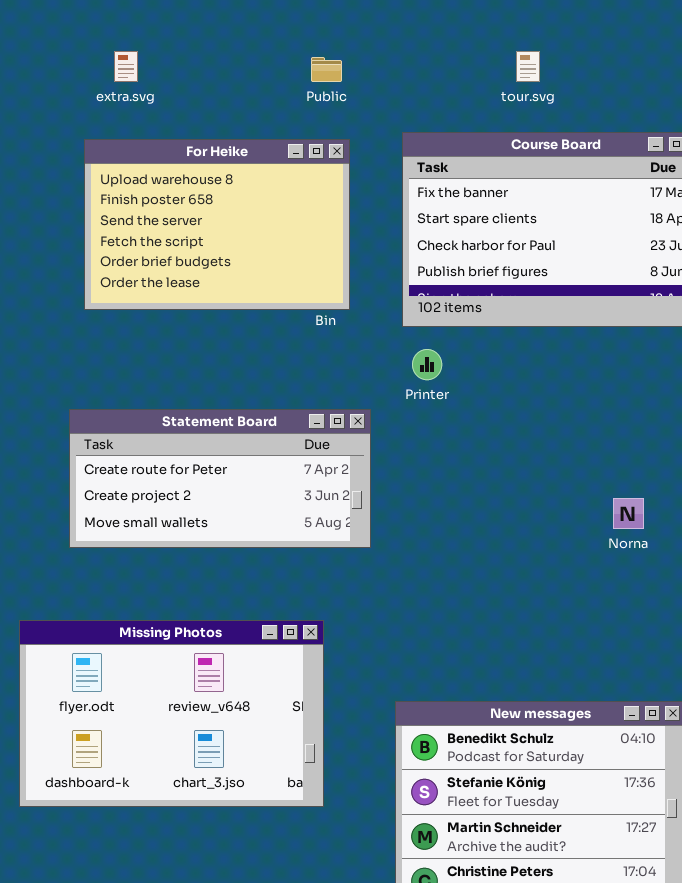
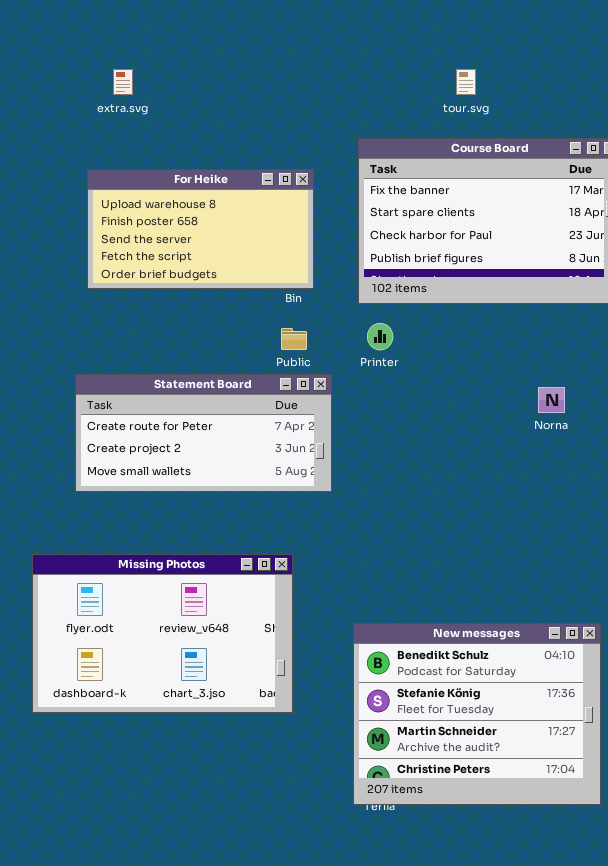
Public: [311,57,342,82] -> [281,328,307,350], moved
For Heike: [84,139,350,310] -> [87,169,314,289], resized
Norna: [613,498,644,529] -> [538,387,565,413], moved

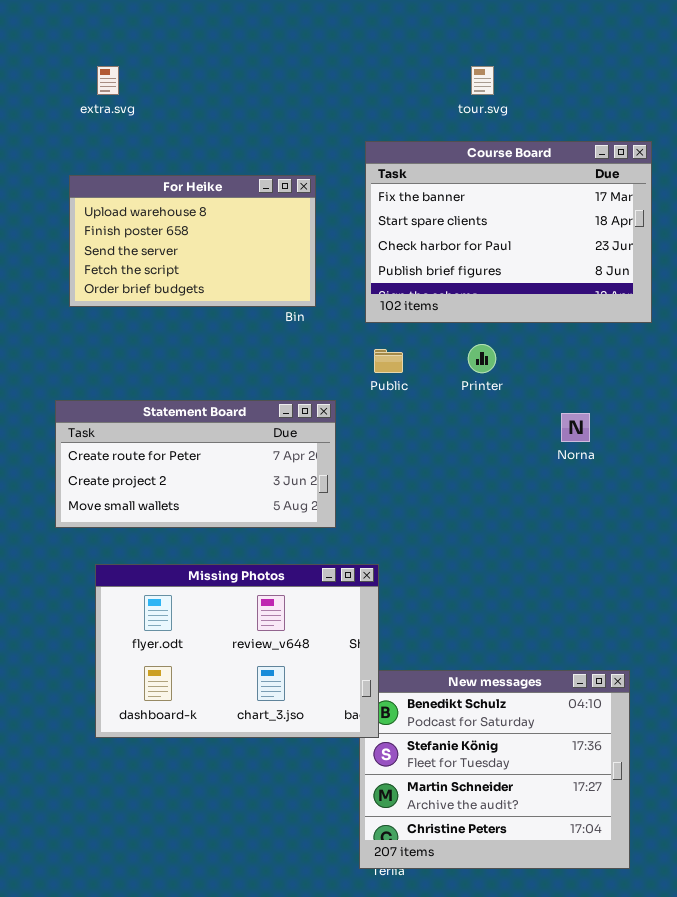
Printer: [367,323,393,350] -> [468,344,496,373], moved
Public: [281,328,307,350] -> [374,349,403,373], moved
Missing Photos: [32,554,293,713] -> [95,564,379,738], moved

